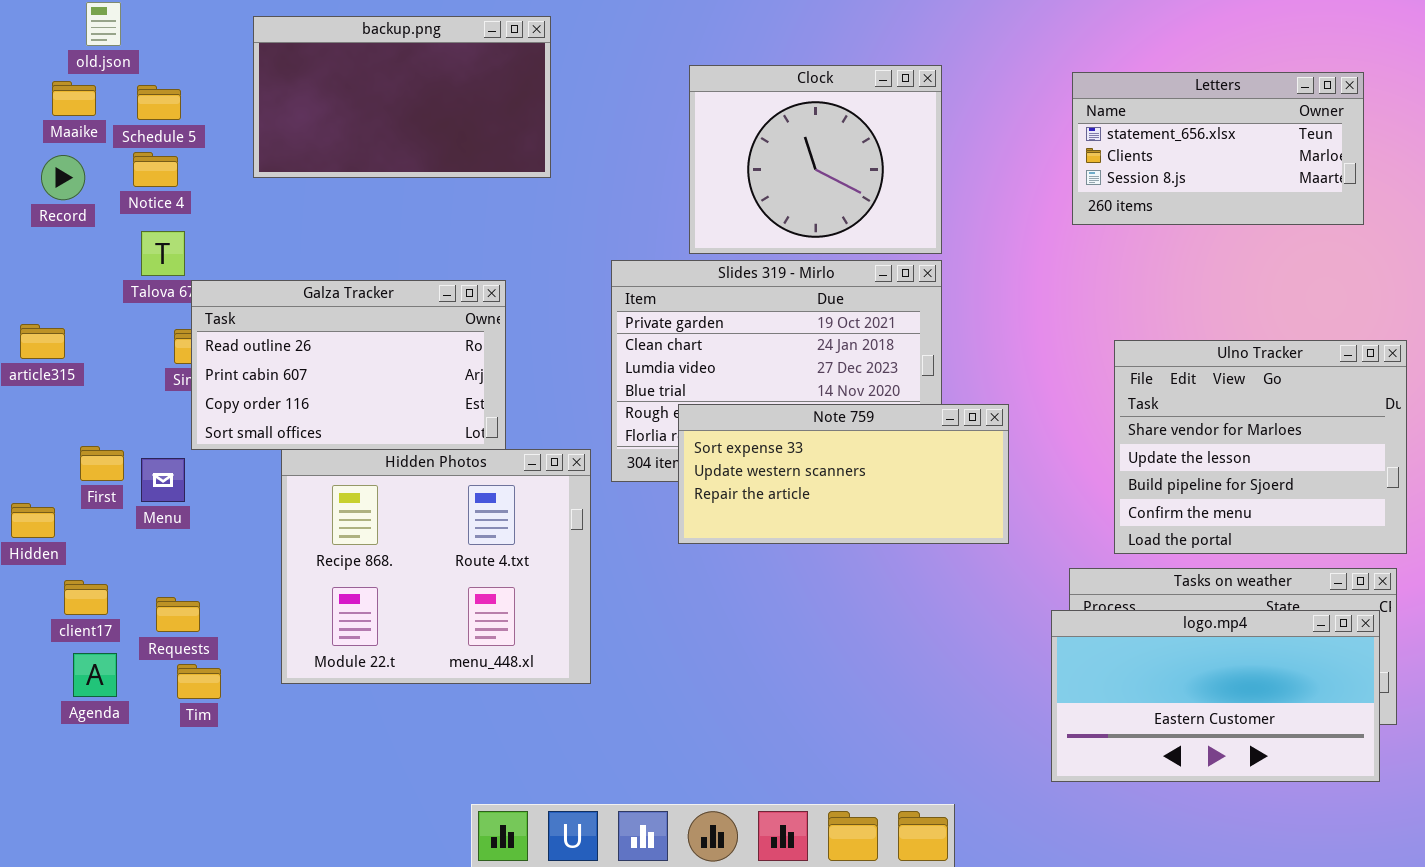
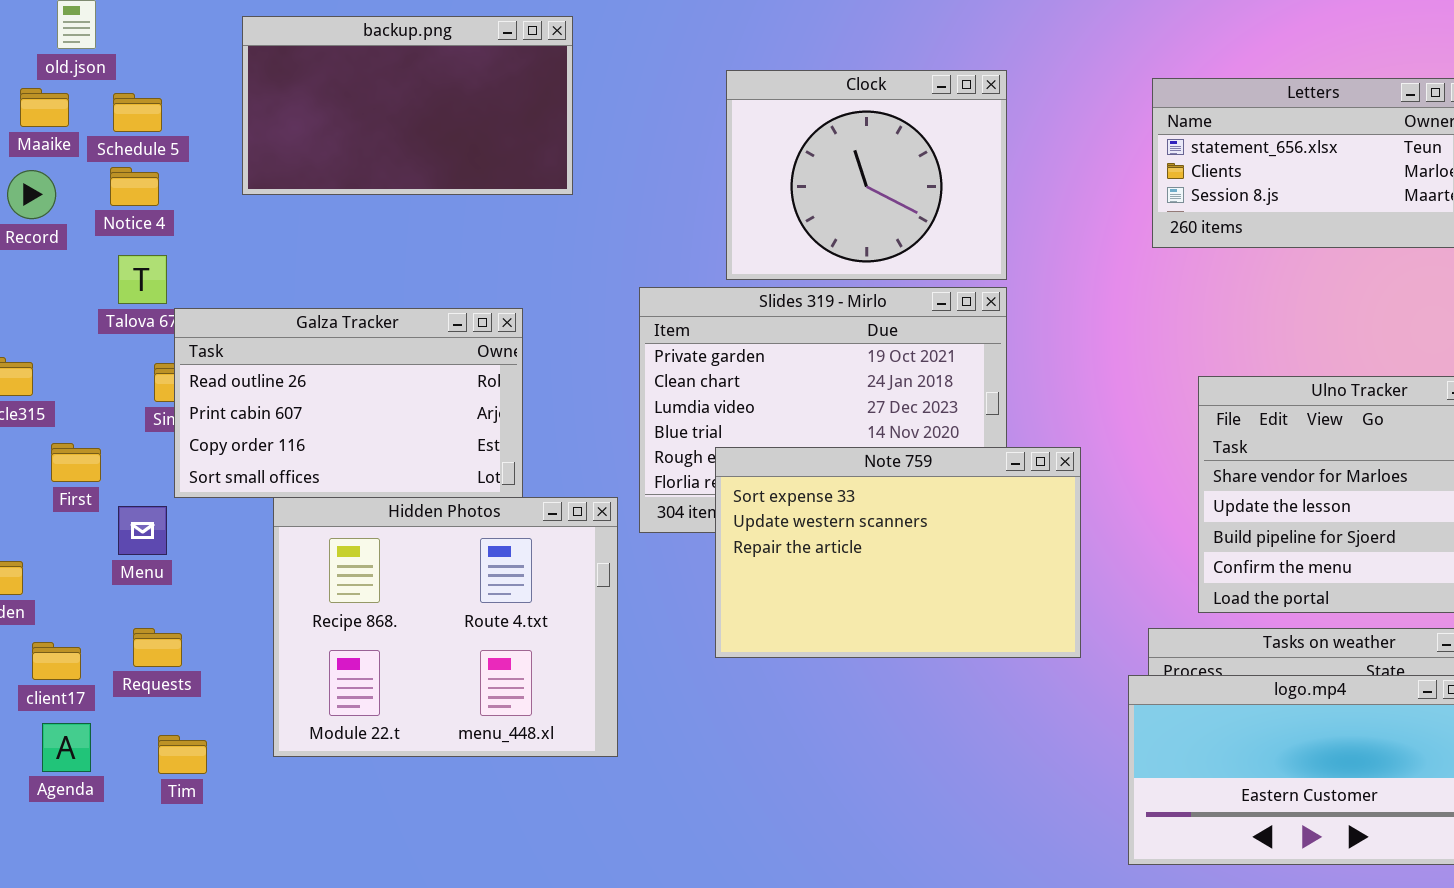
Note 759: [678,404,1009,544] -> [715,447,1081,658], resized
First: [80,446,124,481] -> [51,443,101,482], moved
Requests: [156,597,200,632] -> [133,628,182,667], moved

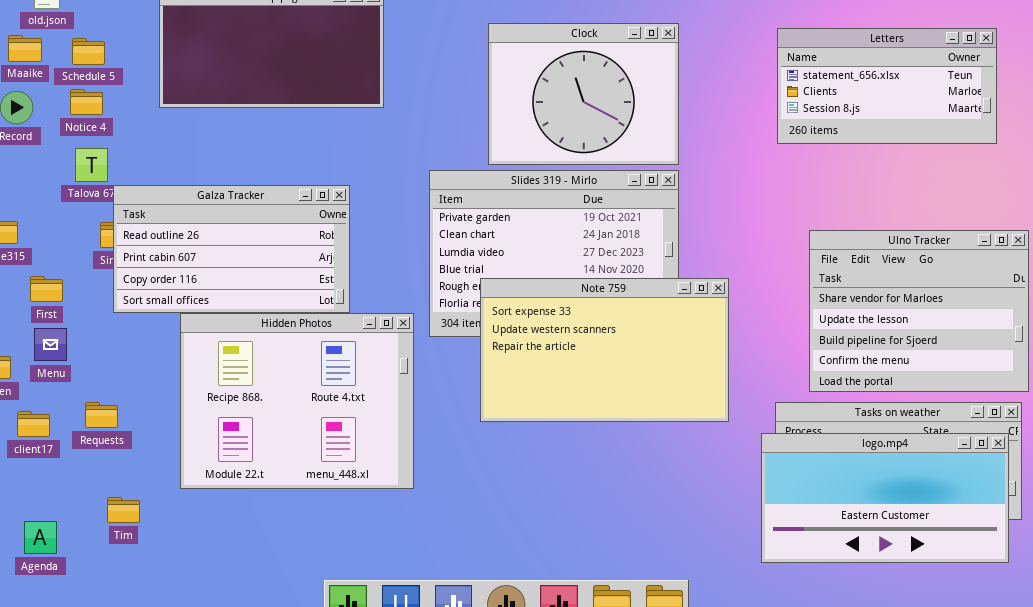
Menu: [118,506,167,555] -> [34,328,67,361], moved
Agenda: [42,723,91,772] -> [24,521,57,554], moved
Tim: [158,735,207,774] -> [107,497,140,523], moved

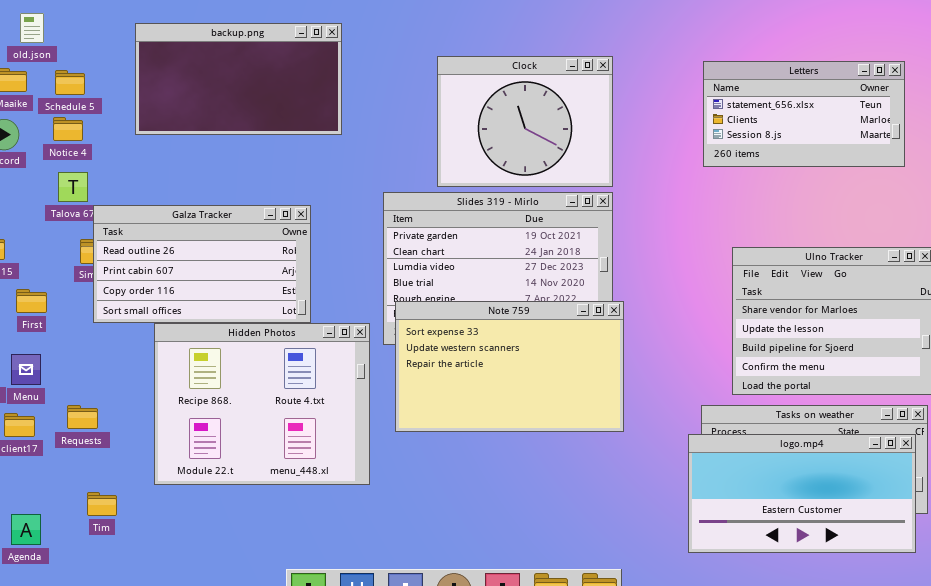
Note 759: [480,278,729,422] -> [395,301,624,432], moved
Menu: [34,328,67,361] -> [11,354,41,385], moved

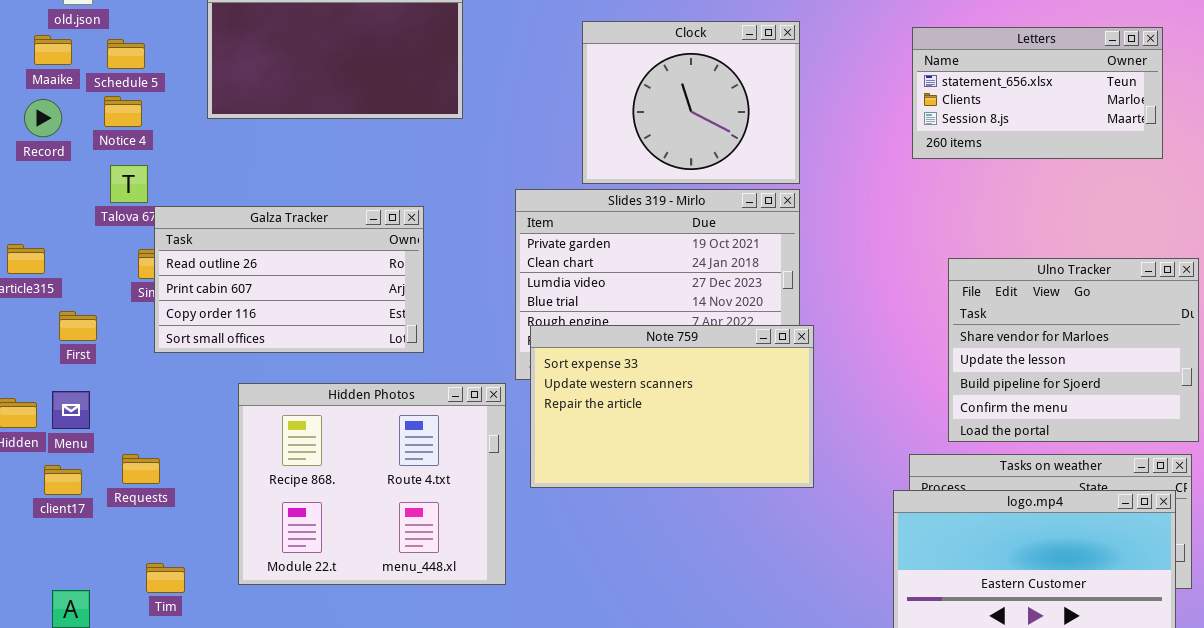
Hidden Photos: [154,323,370,485] -> [238,383,506,585], moved

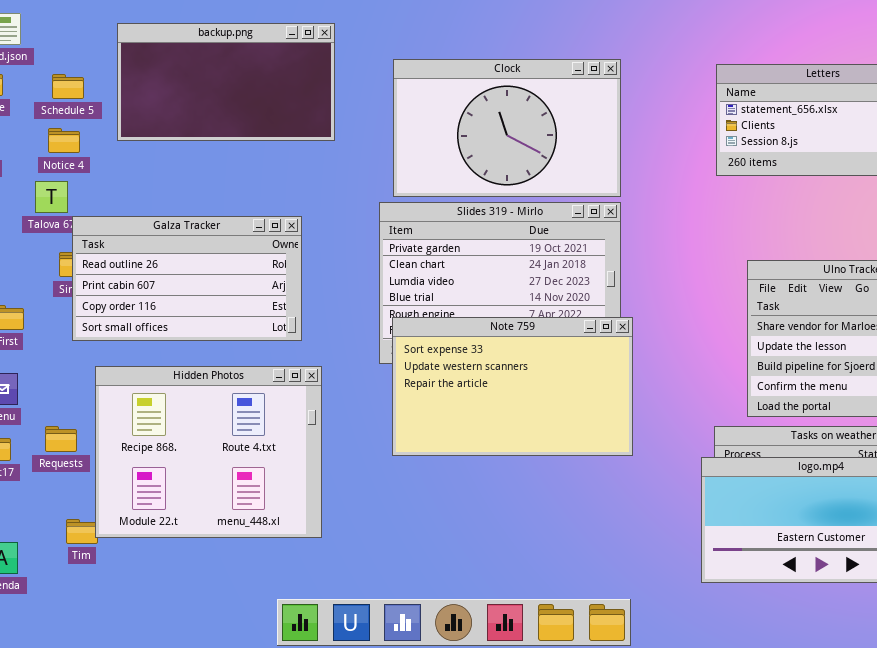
Clock: [582,21,800,184] -> [393,59,621,197], resized
Schedule 5: [107,39,145,69] -> [52,74,84,99], moved
Notice 4: [104,96,142,127] -> [48,128,80,153], moved
Hidden Photos: [238,383,506,585] -> [95,366,322,538], moved

